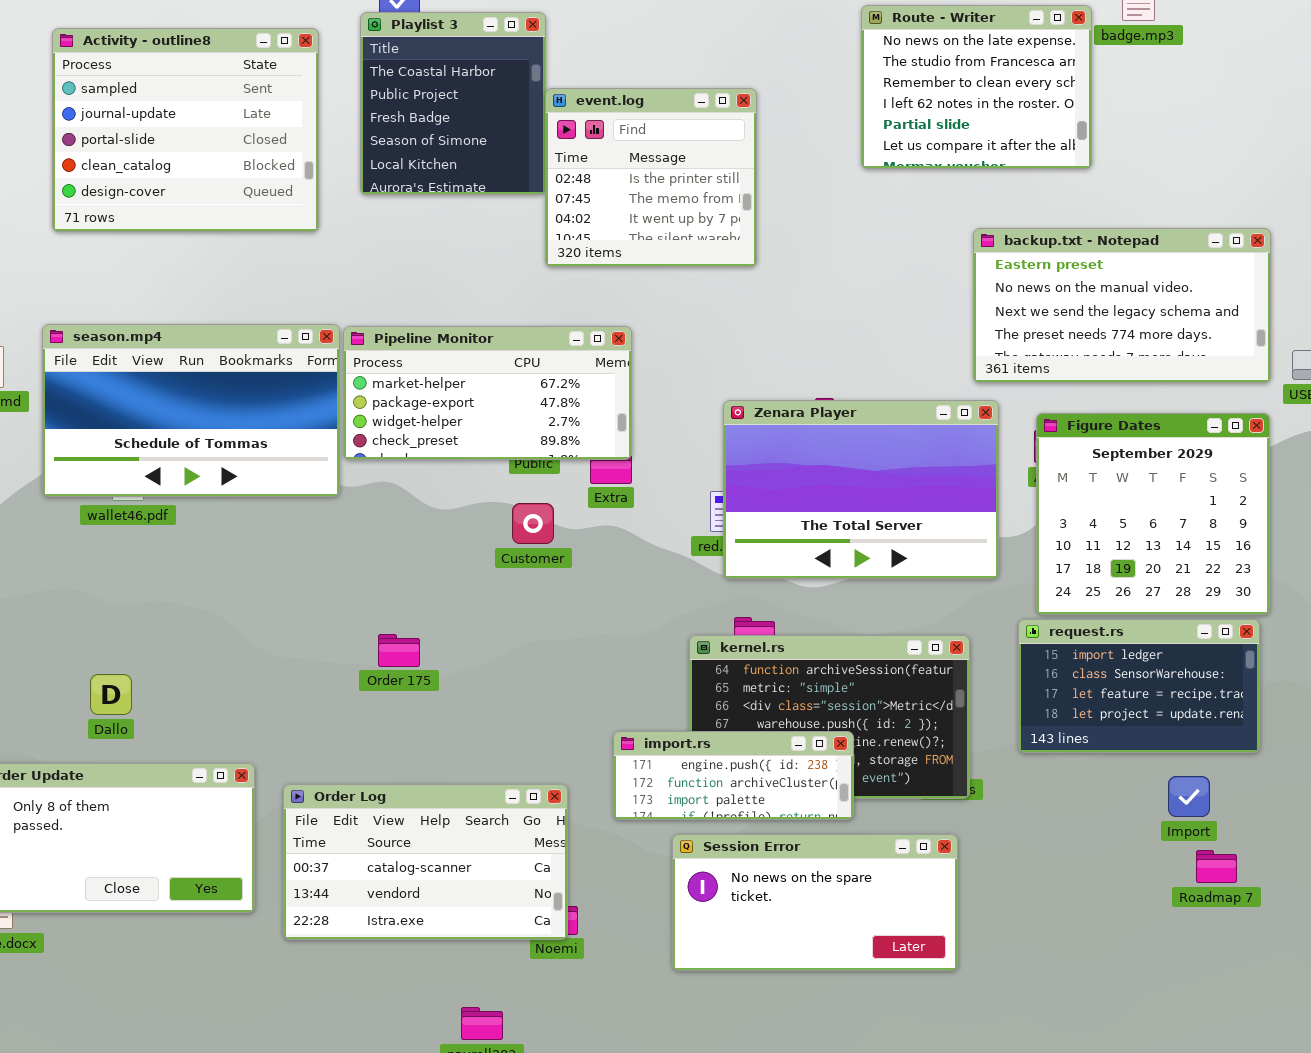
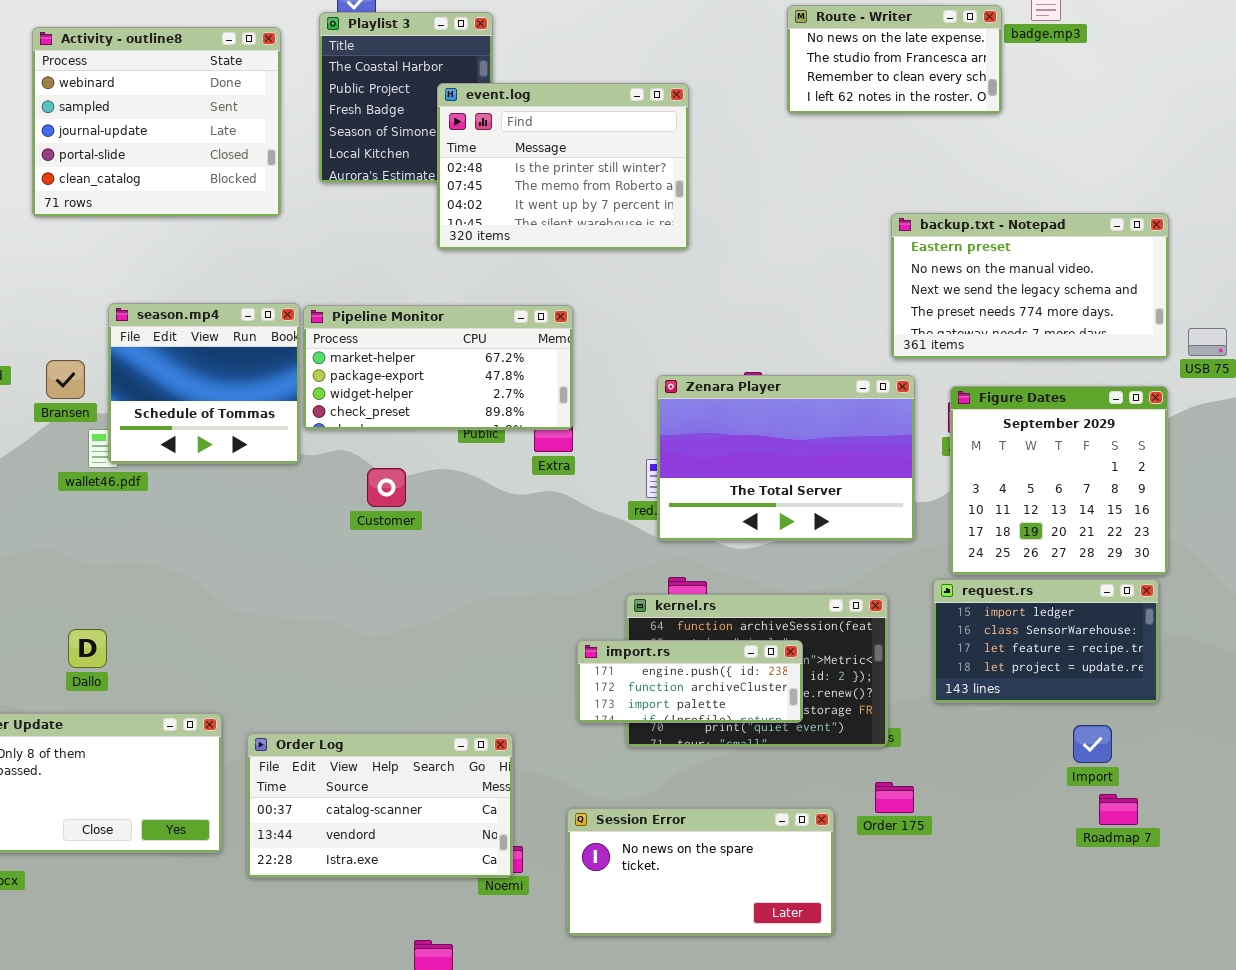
Route - Writer: [861,5,1092,169] -> [787,5,1002,114], resized
Activity - outline8: [52,28,319,232] -> [32,27,281,217], scrolled up 1 row
event.log: [545,88,757,267] -> [437,83,689,250], resized
season.mp4: [42,324,340,497] -> [108,303,300,464], resized
Customer: [512,503,554,544] -> [367,468,406,507], moved
Order 175: [378,634,420,667] -> [875,782,914,813], moved
import.rs: [613,731,854,820] -> [577,640,803,723], moved
Session Error: [672,834,958,971] -> [567,808,834,936], moved

